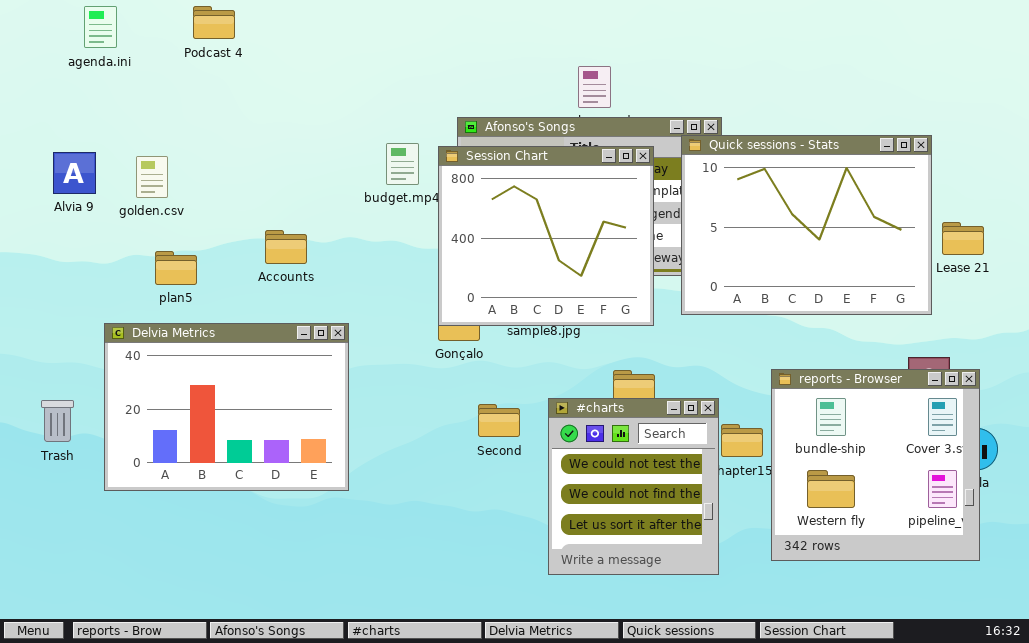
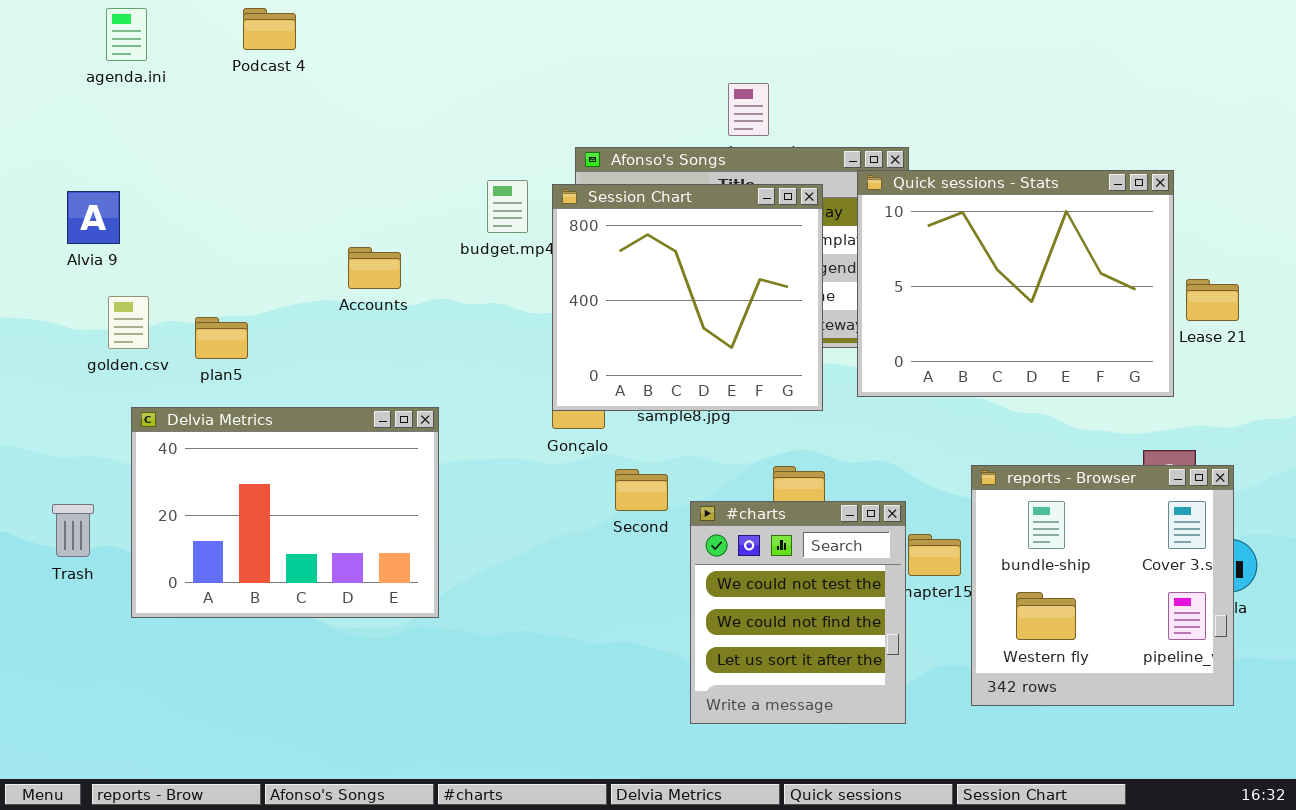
golden.csv: [136,156,168,198] -> [108,296,149,349], moved
Accounts: [265,230,307,264] -> [348,247,401,289], moved
Second: [478,404,520,437] -> [615,469,668,511], moved

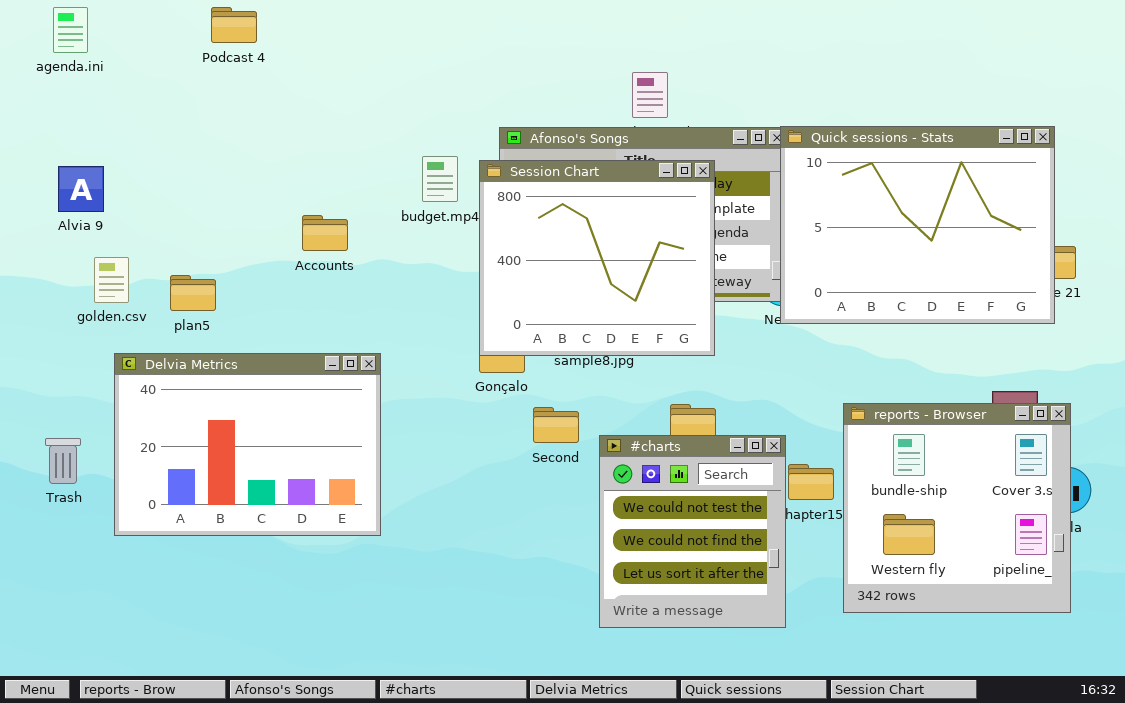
agenda.ini: [106,8,147,61] -> [53,7,88,53], moved
Quick sessions - Stats: [857,170,1174,397] -> [780,126,1055,324], moved

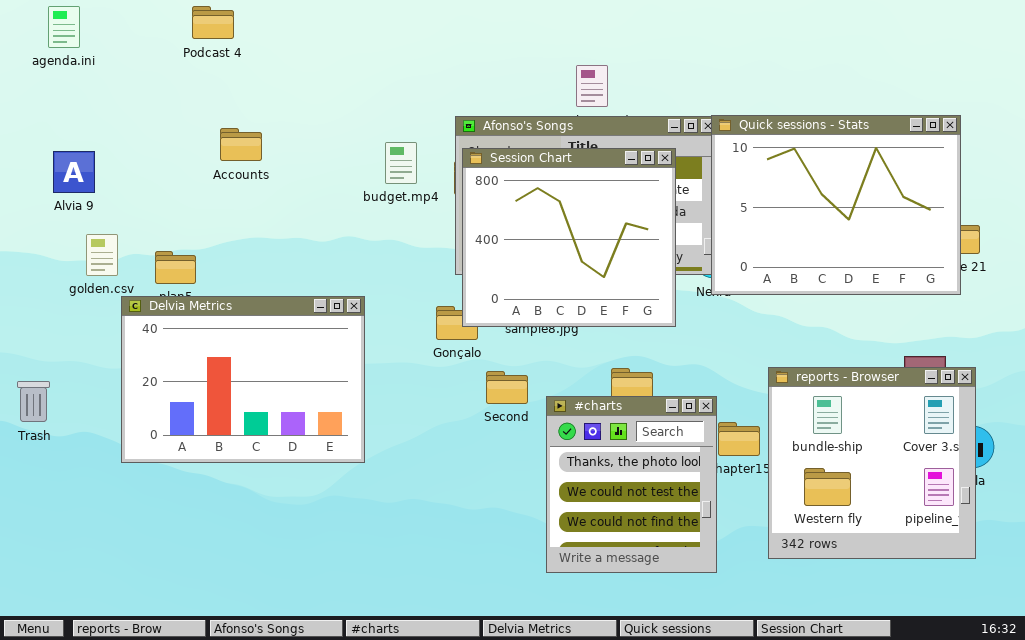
Session Chart: [479,160,715,356] -> [462,148,676,327], moved
Accounts: [302,215,348,251] -> [220,128,262,161], moved
Delvia Metrics: [114,353,381,536] -> [121,296,365,463], moved
#charts: [599,435,786,628] -> [546,396,717,573], scrolled up 1 row
Trash: [45,438,81,484] -> [17,381,50,422], moved

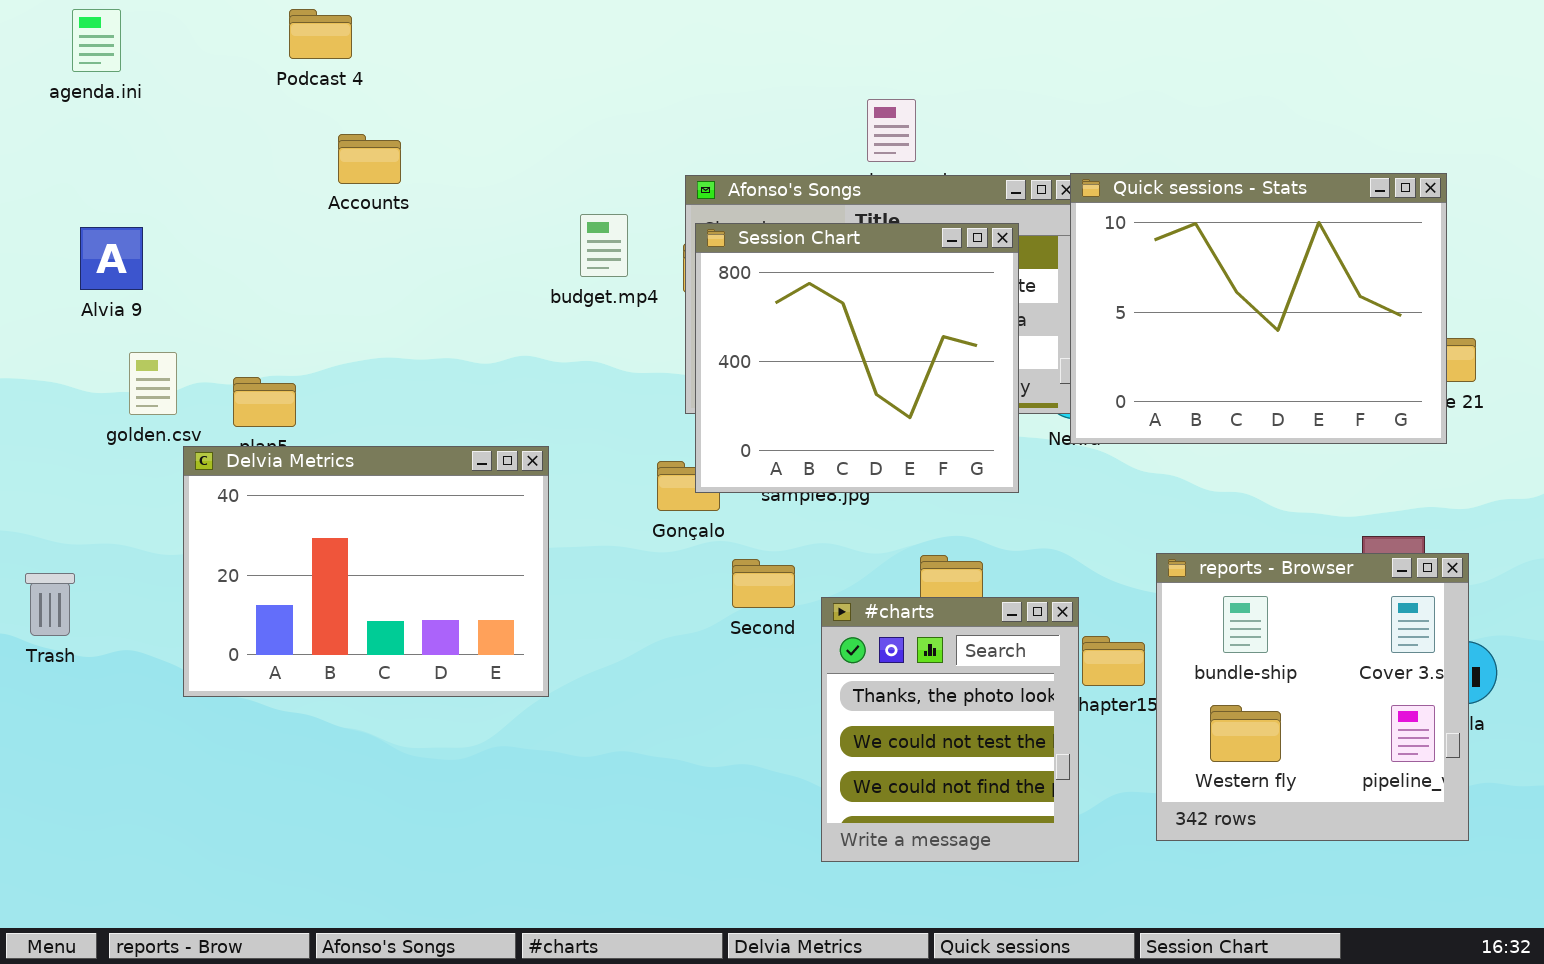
Accounts: [220,128,262,161] -> [338,134,401,184], moved

